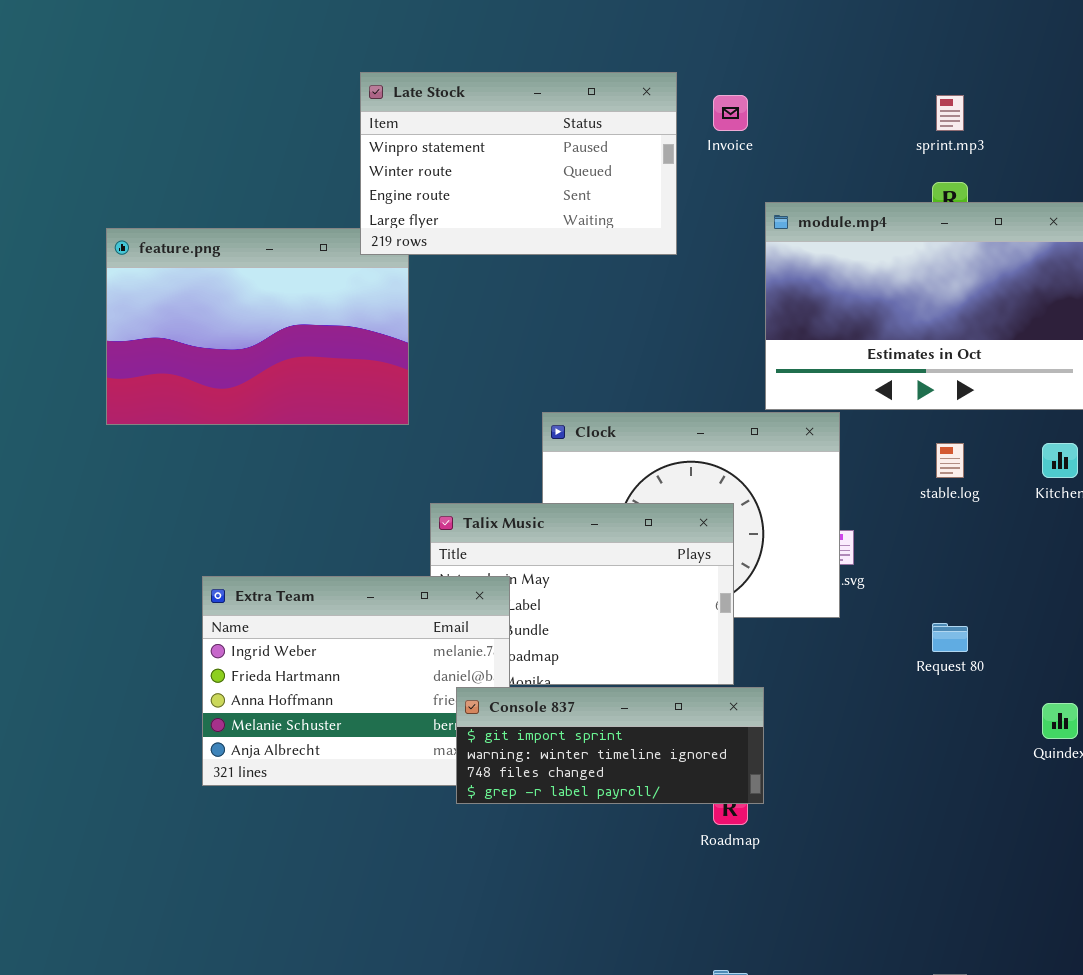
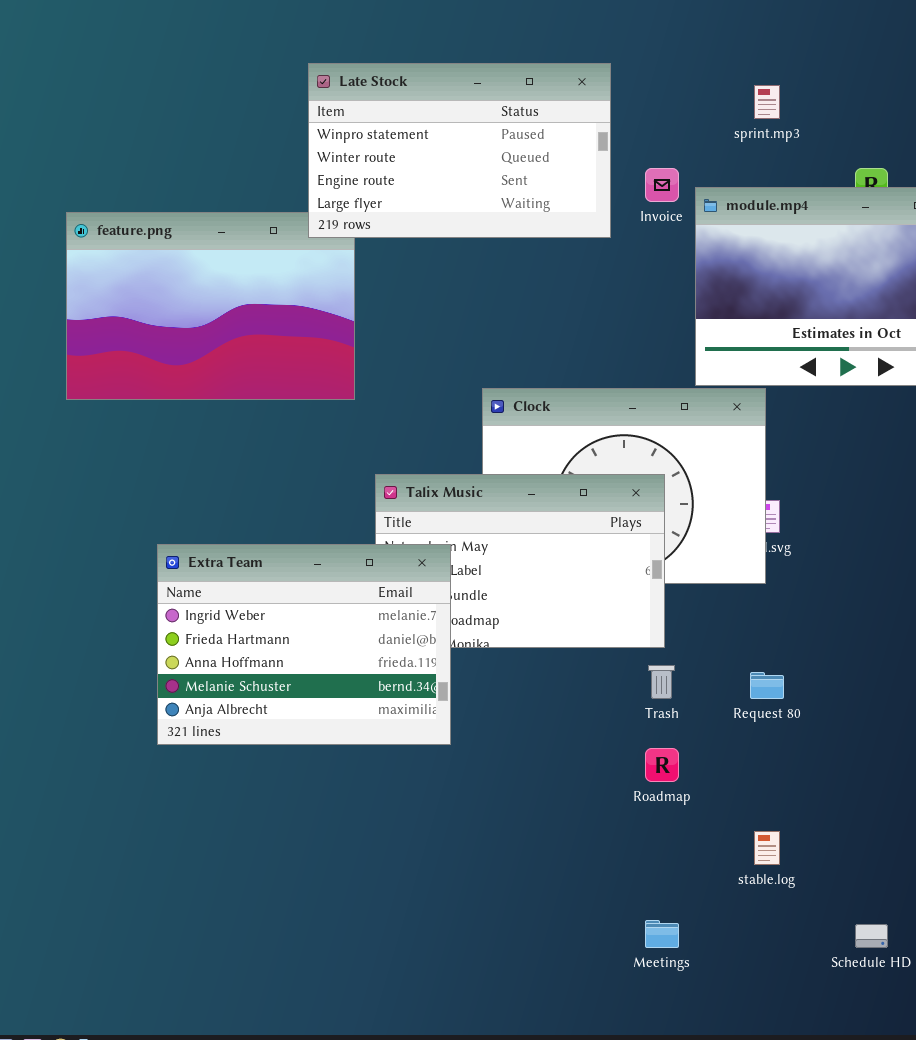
Invoice: [713,95,748,131] -> [645,168,679,202], moved
sprint.mp3: [936,95,964,131] -> [754,85,780,119], moved
stable.log: [936,443,964,478] -> [754,831,780,865], moved
Request 80: [932,623,968,652] -> [750,672,784,699], moved
Console 837: [456,687,764,804] -> none, closed

